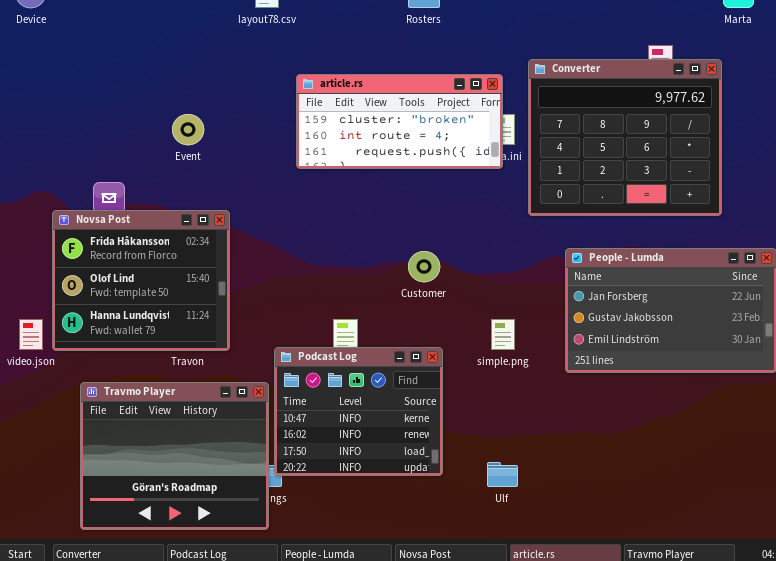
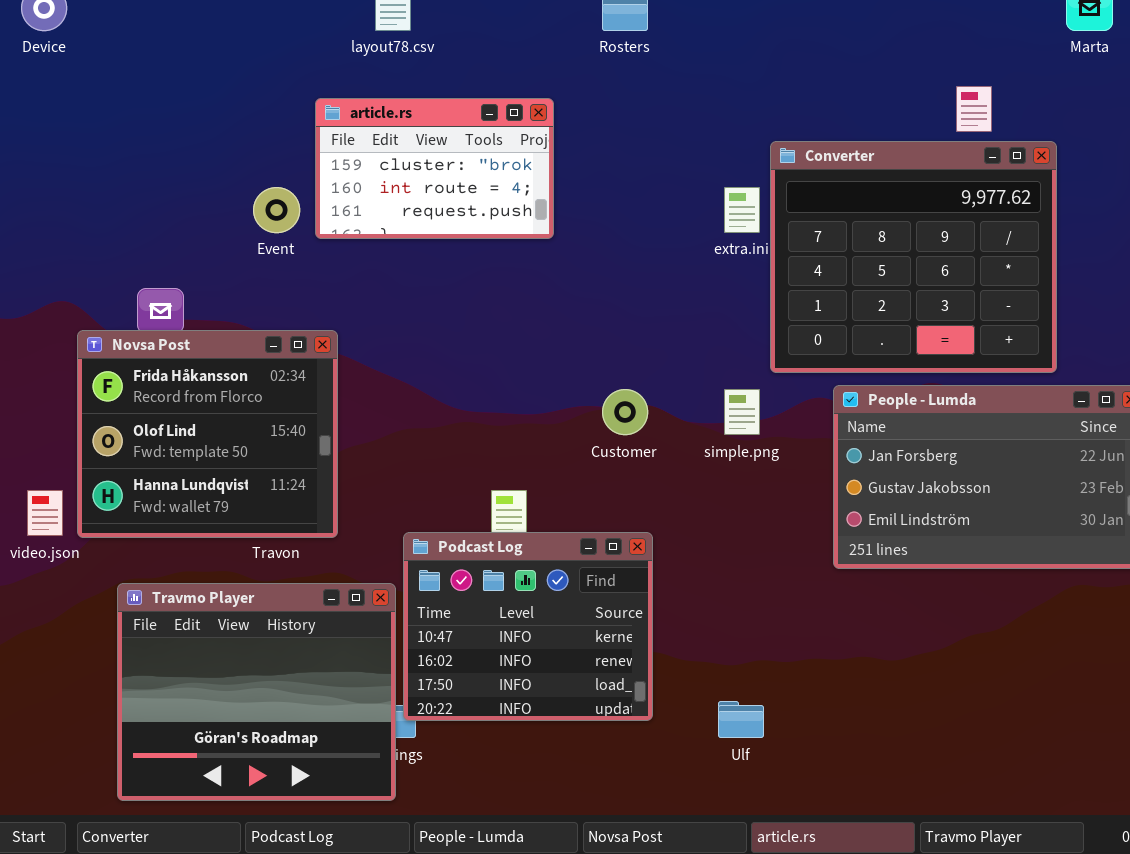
Converter: [528,59,722,216] -> [770,141,1057,373], moved
article.rs: [296,74,503,169] -> [315,98,554,239], moved, resized
simple.png: [491,319,515,350] -> [724,389,760,435], moved

